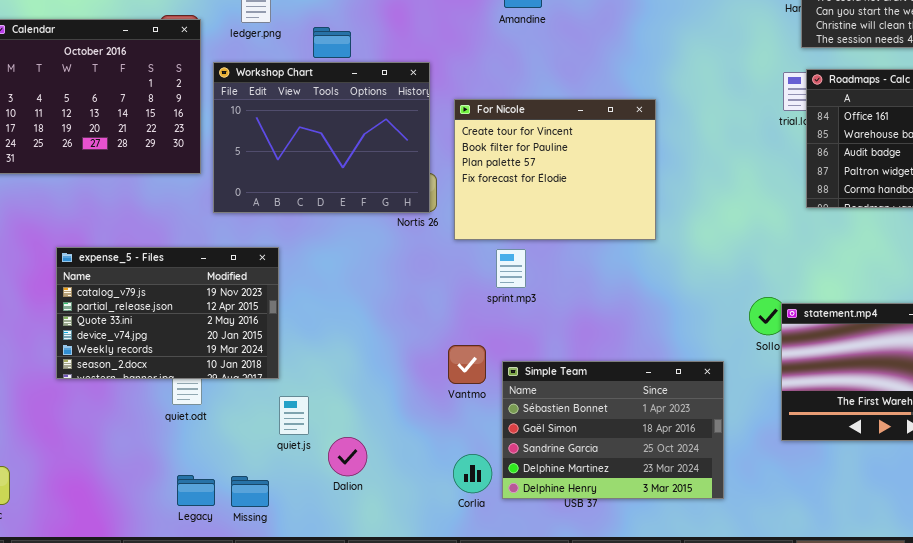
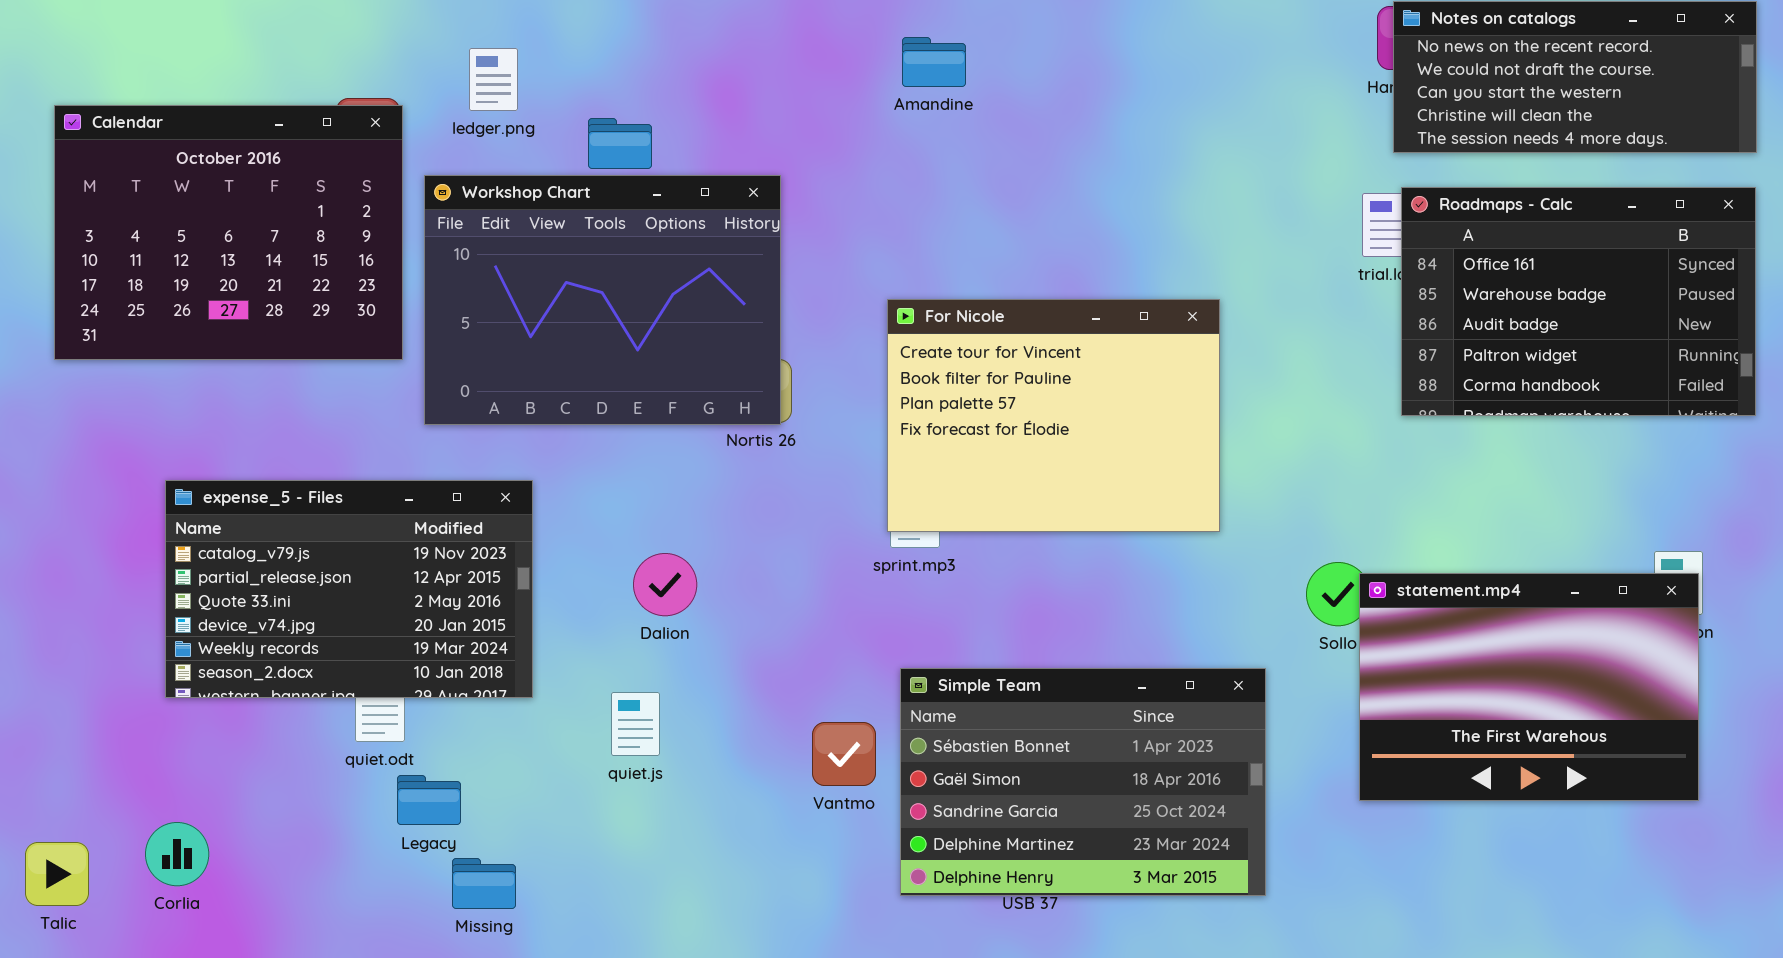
For Nicole: [454,99,656,240] -> [887,299,1220,532], moved
Vantmo: [448,345,486,384] -> [812,722,876,786], moved
quiet.js: [279,396,309,435] -> [611,692,660,756], moved
Dalion: [328,437,367,476] -> [633,553,697,616], moved
Corlia: [453,454,492,493] -> [145,822,209,886], moved
Legacy: [177,475,215,506] -> [397,775,461,825], moved

